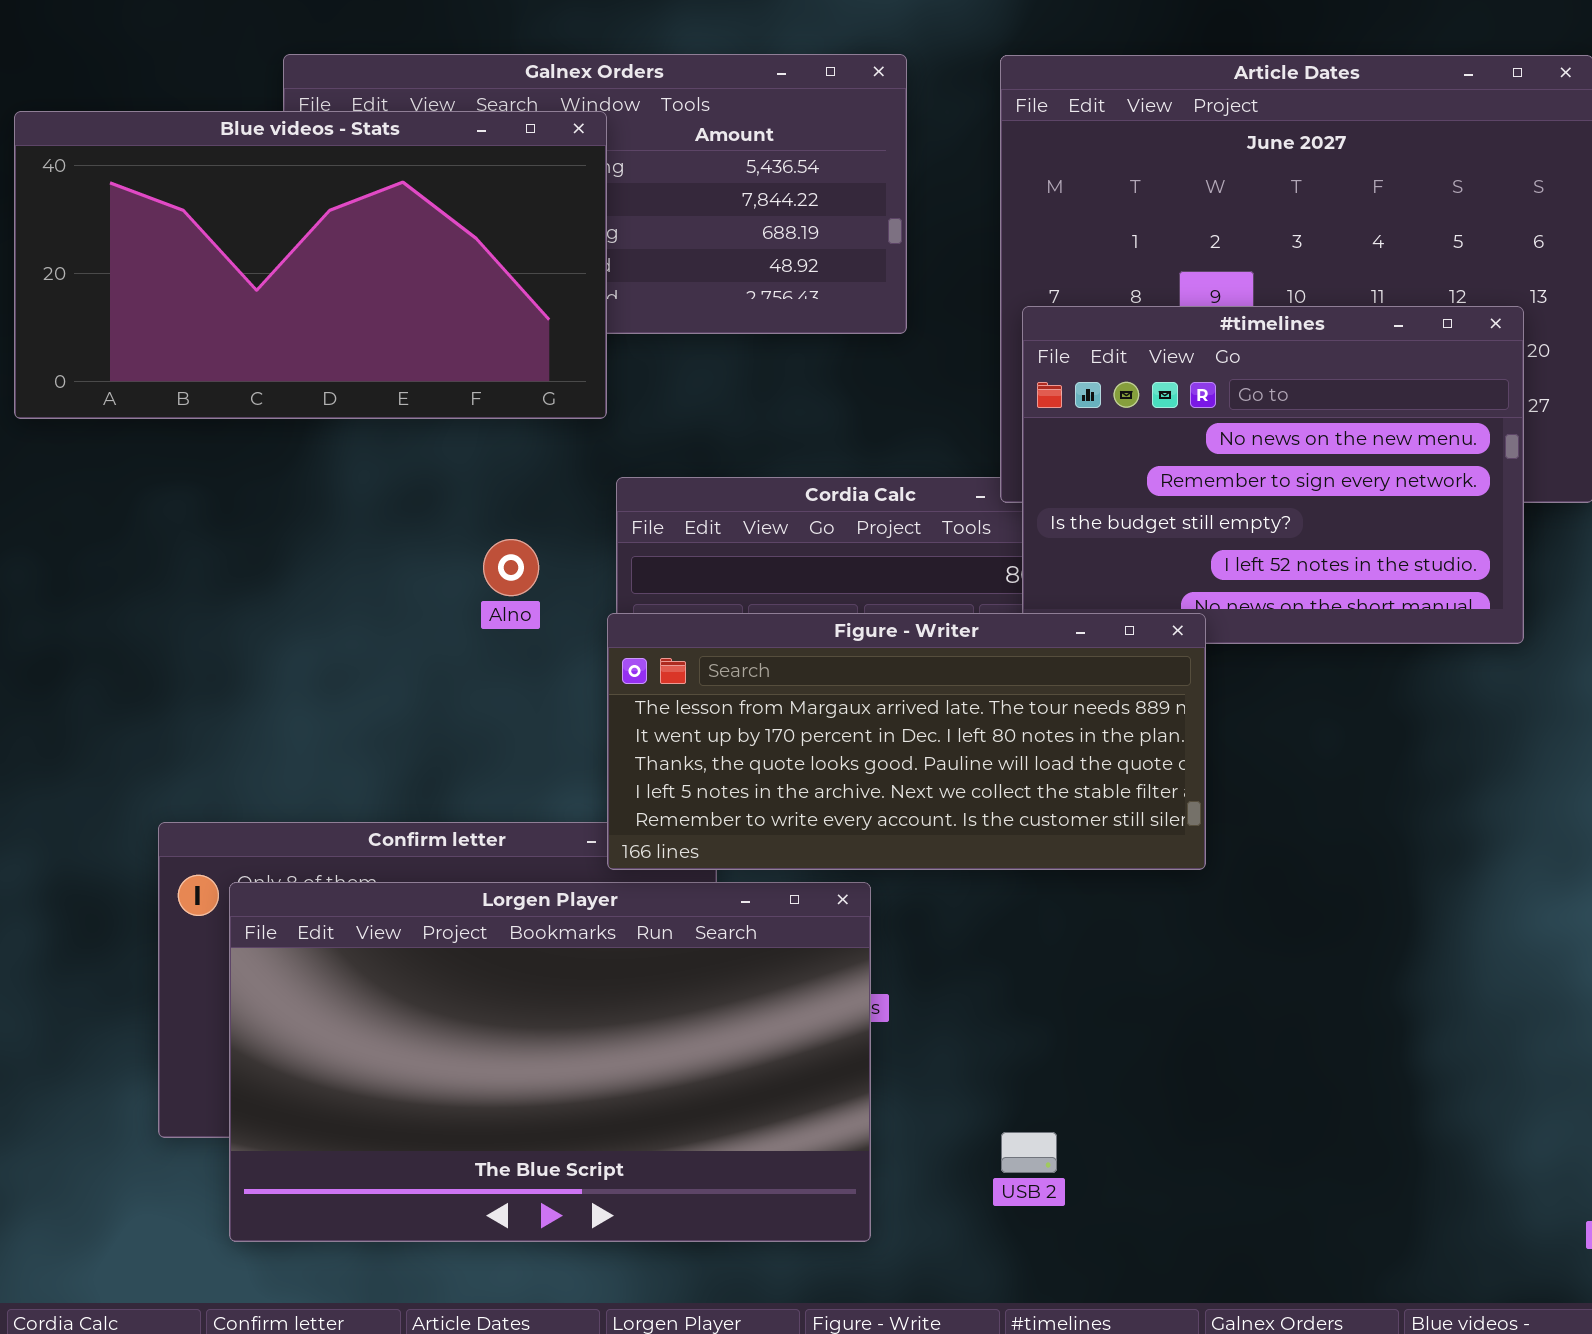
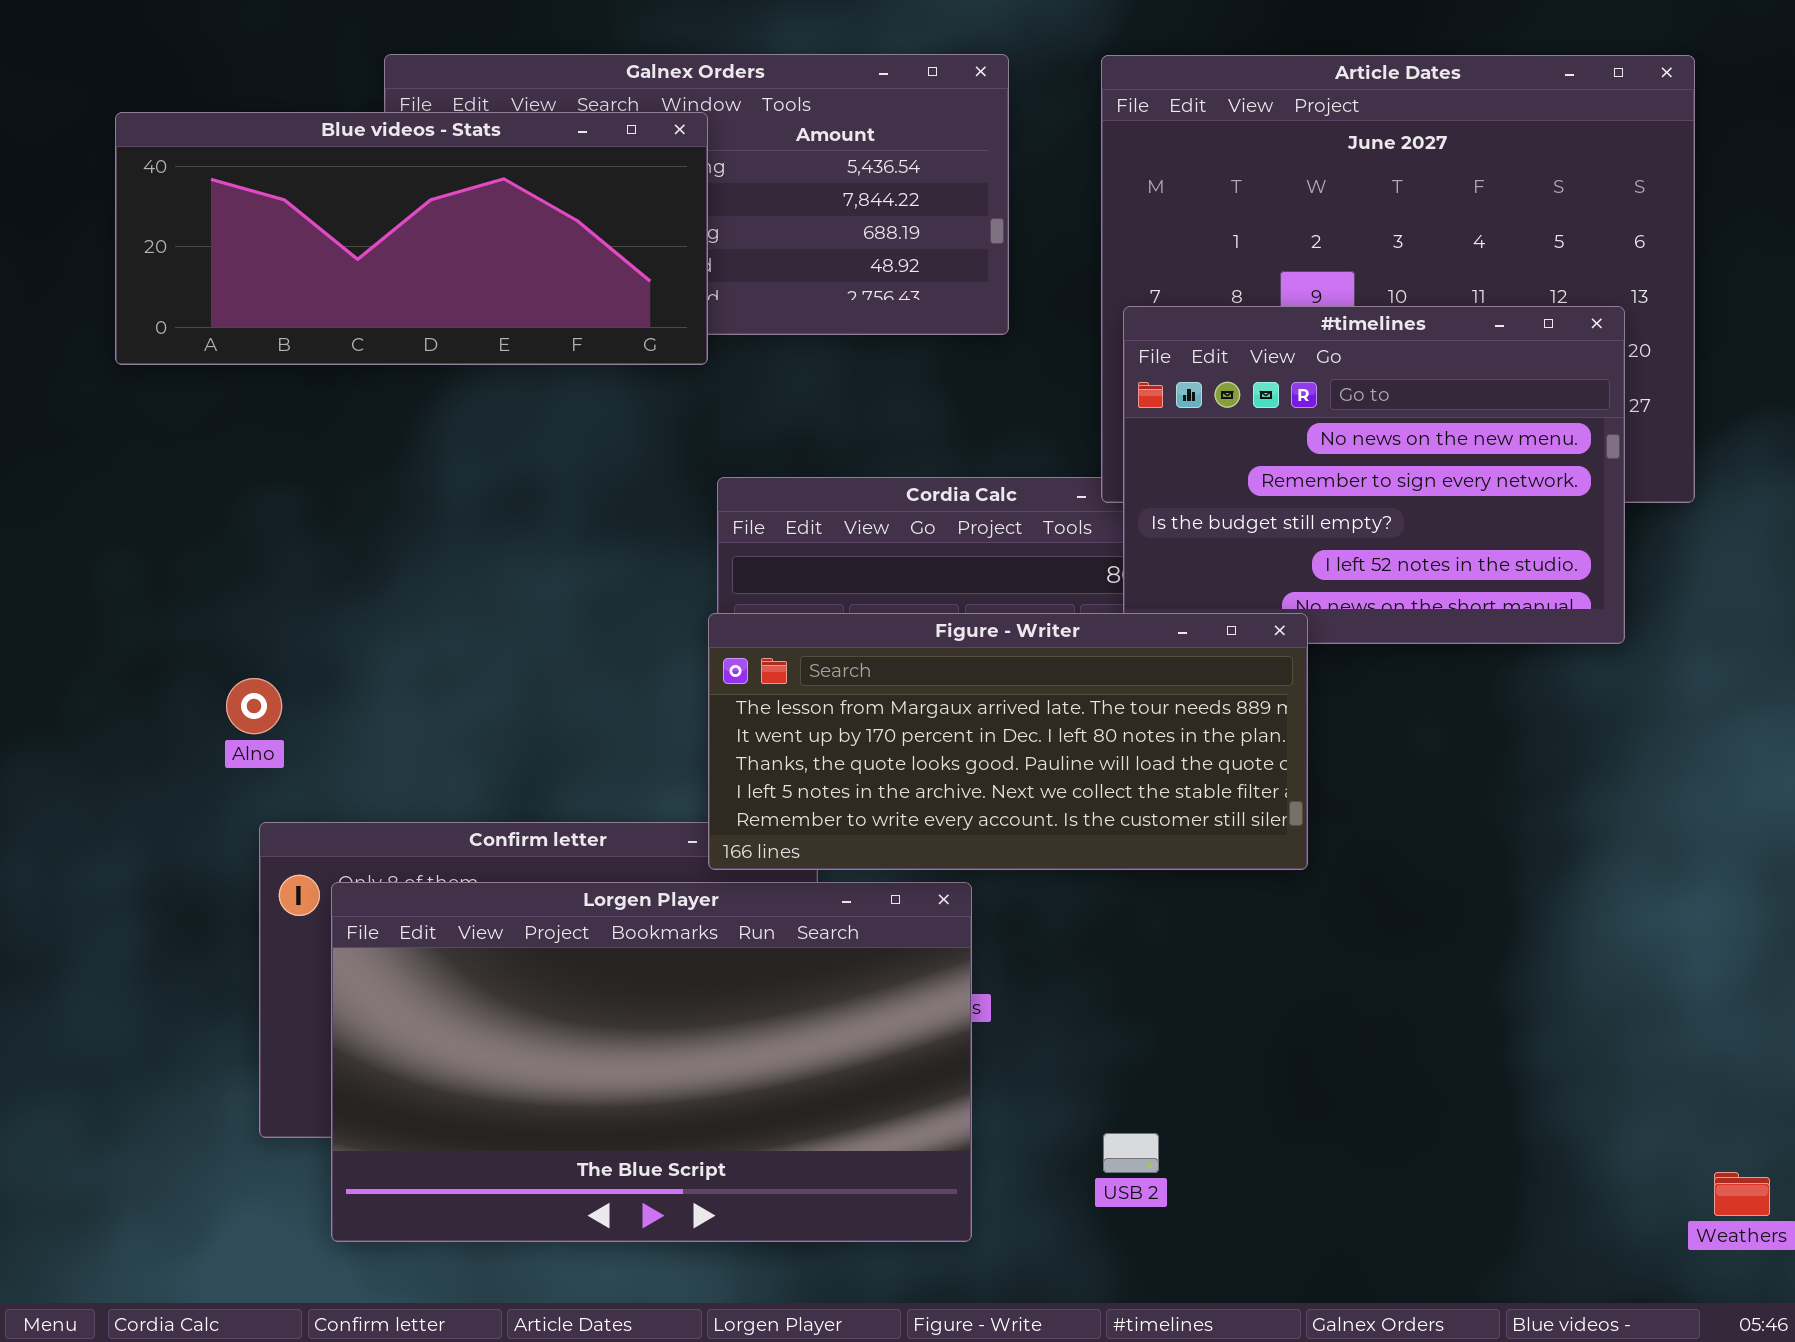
Blue videos - Stats: [14,111,607,419] -> [115,112,708,365], resized
Alno: [483,539,539,596] -> [226,678,282,734], moved

